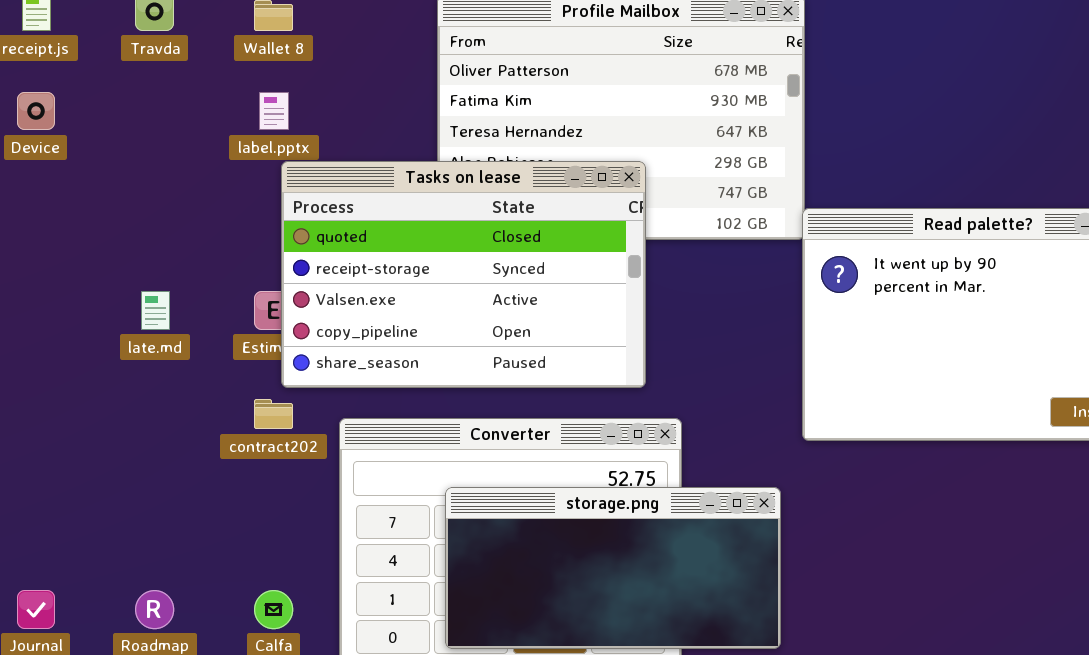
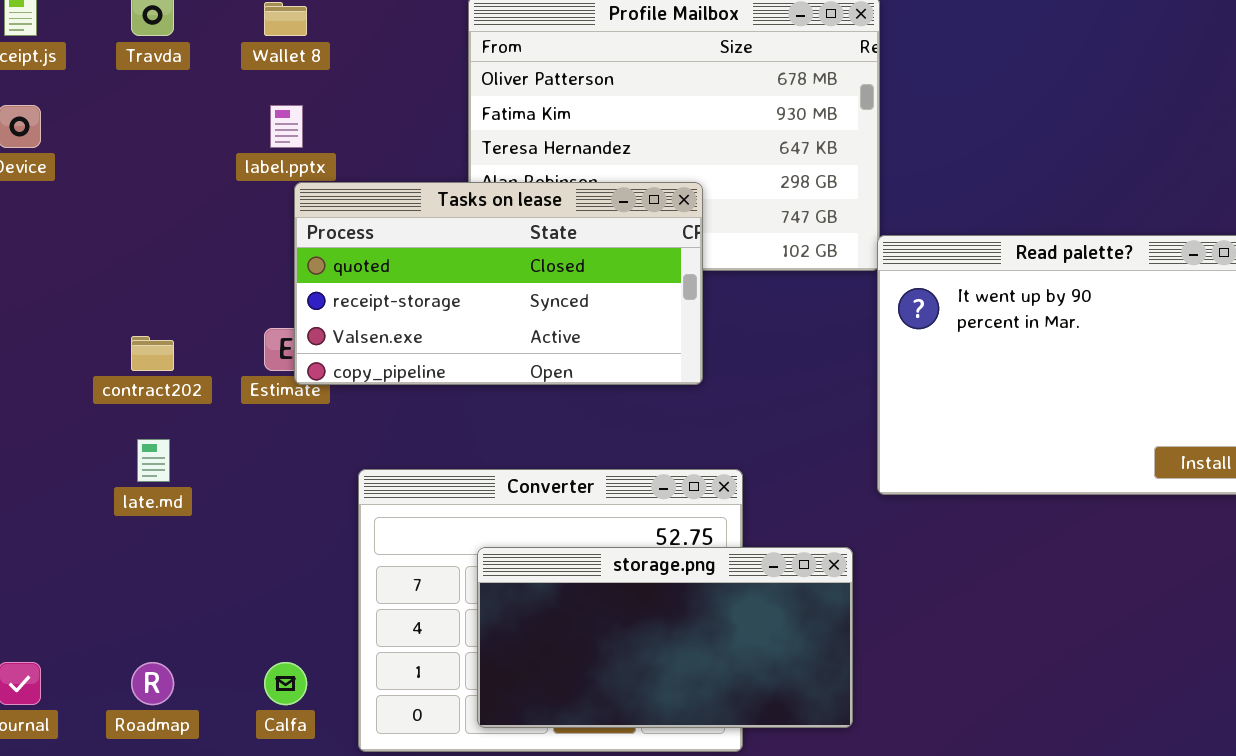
Tasks on lease: [281,161,646,388] -> [294,182,703,385], resized
late.md: [141,291,170,330] -> [137,439,170,482], moved
contract202: [254,399,293,429] -> [131,336,174,371], moved

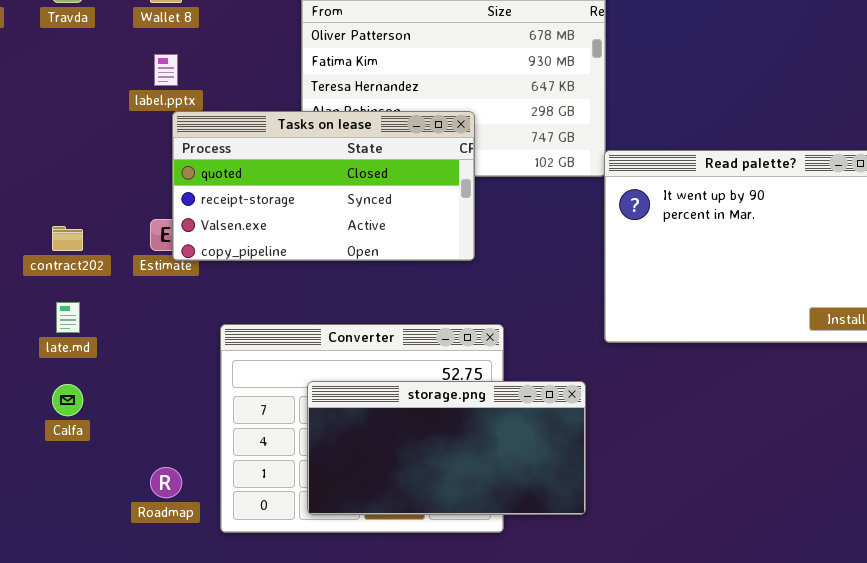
Roadmap: [131,662,174,705] -> [150,467,182,498], moved
Calfa: [264,662,307,705] -> [52,384,83,416], moved

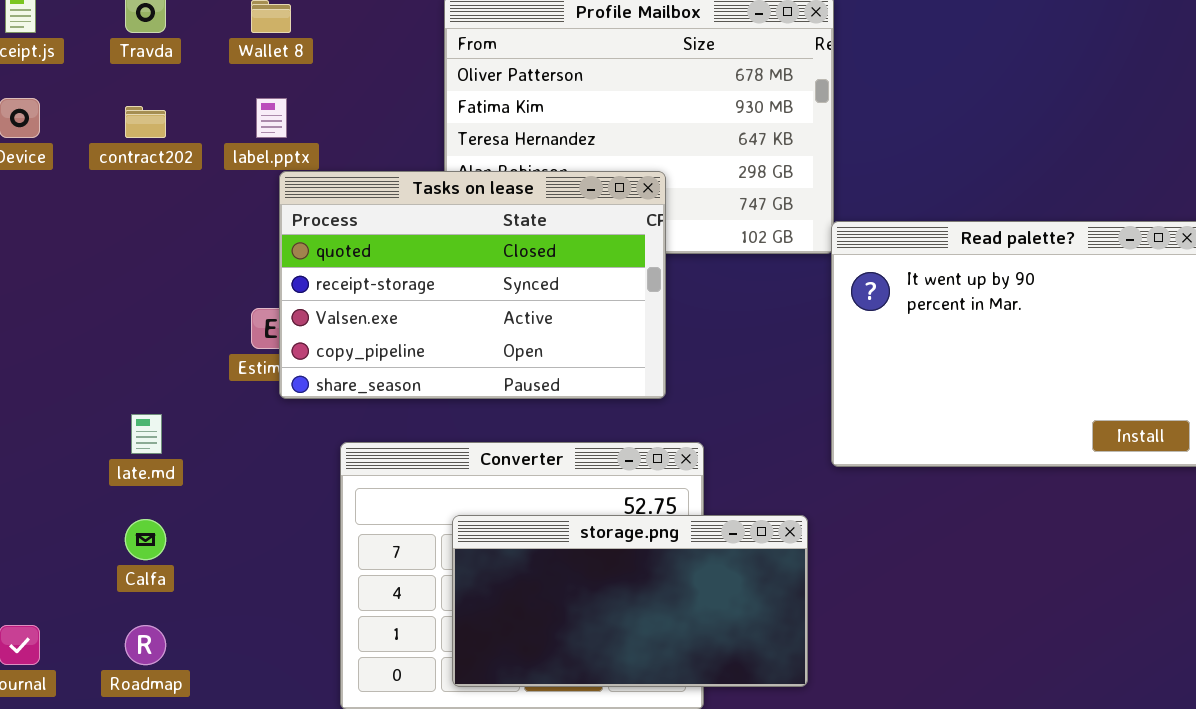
Tasks on lease: [172,111,475,261] -> [279,171,666,399], resized
contract202: [52,226,83,251] -> [125,106,166,138], moved
Roadmap: [150,467,182,498] -> [125,625,166,665], moved

